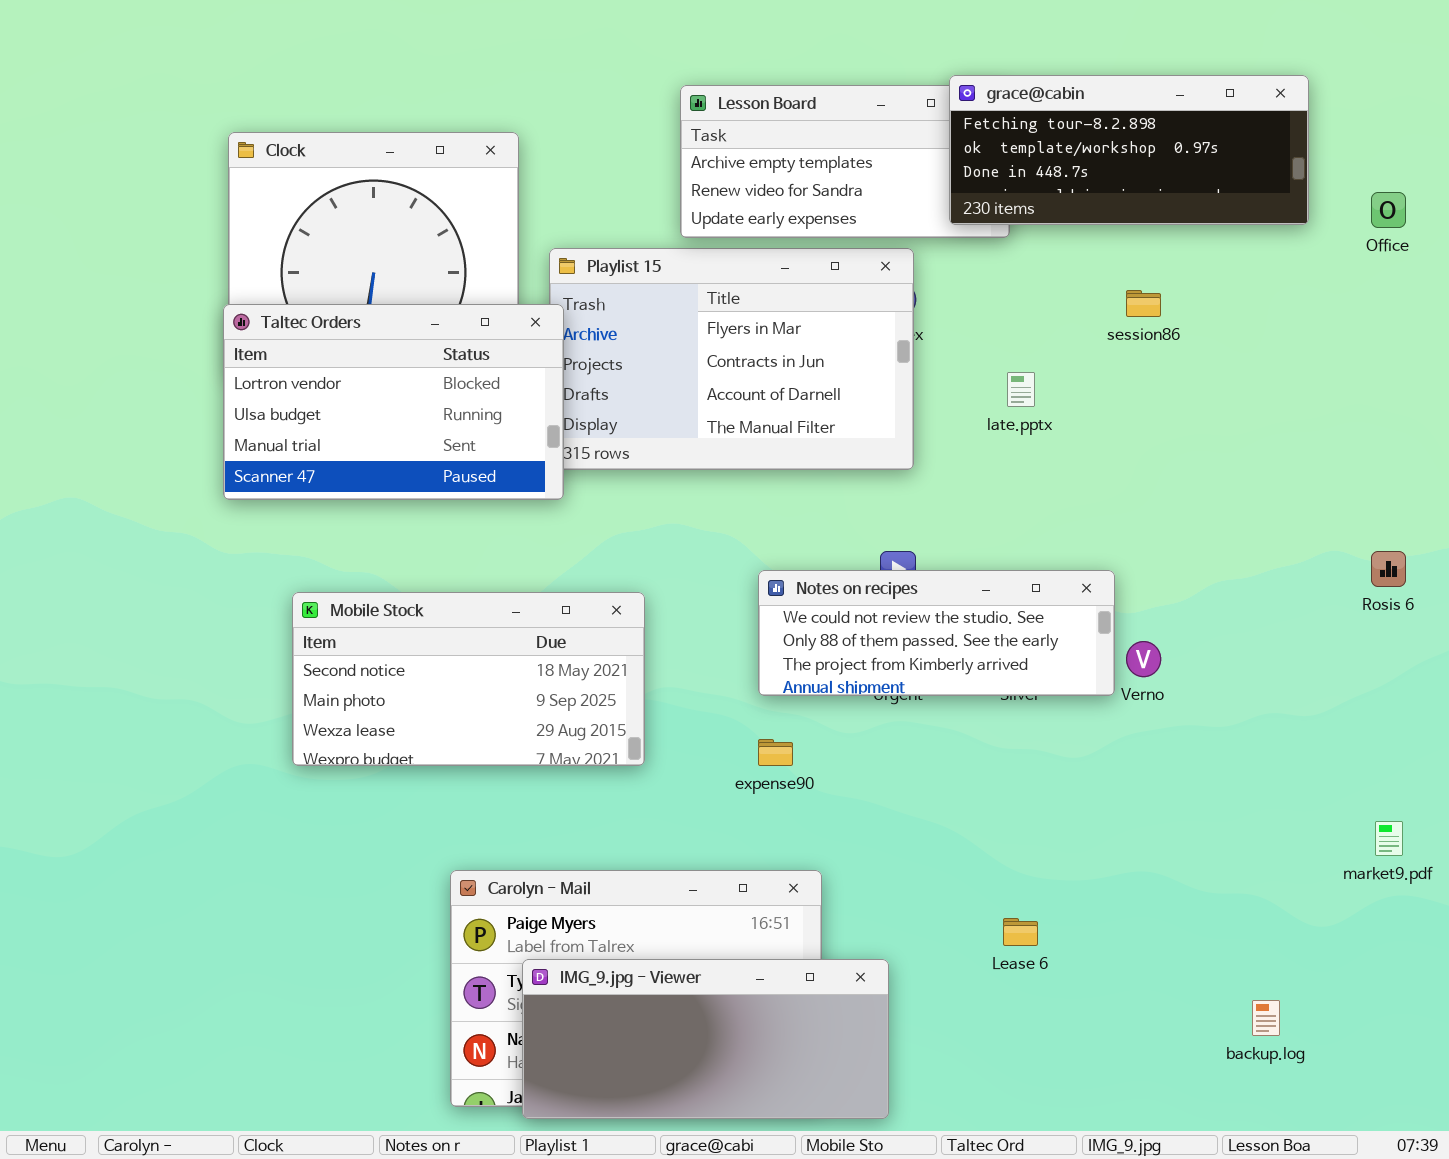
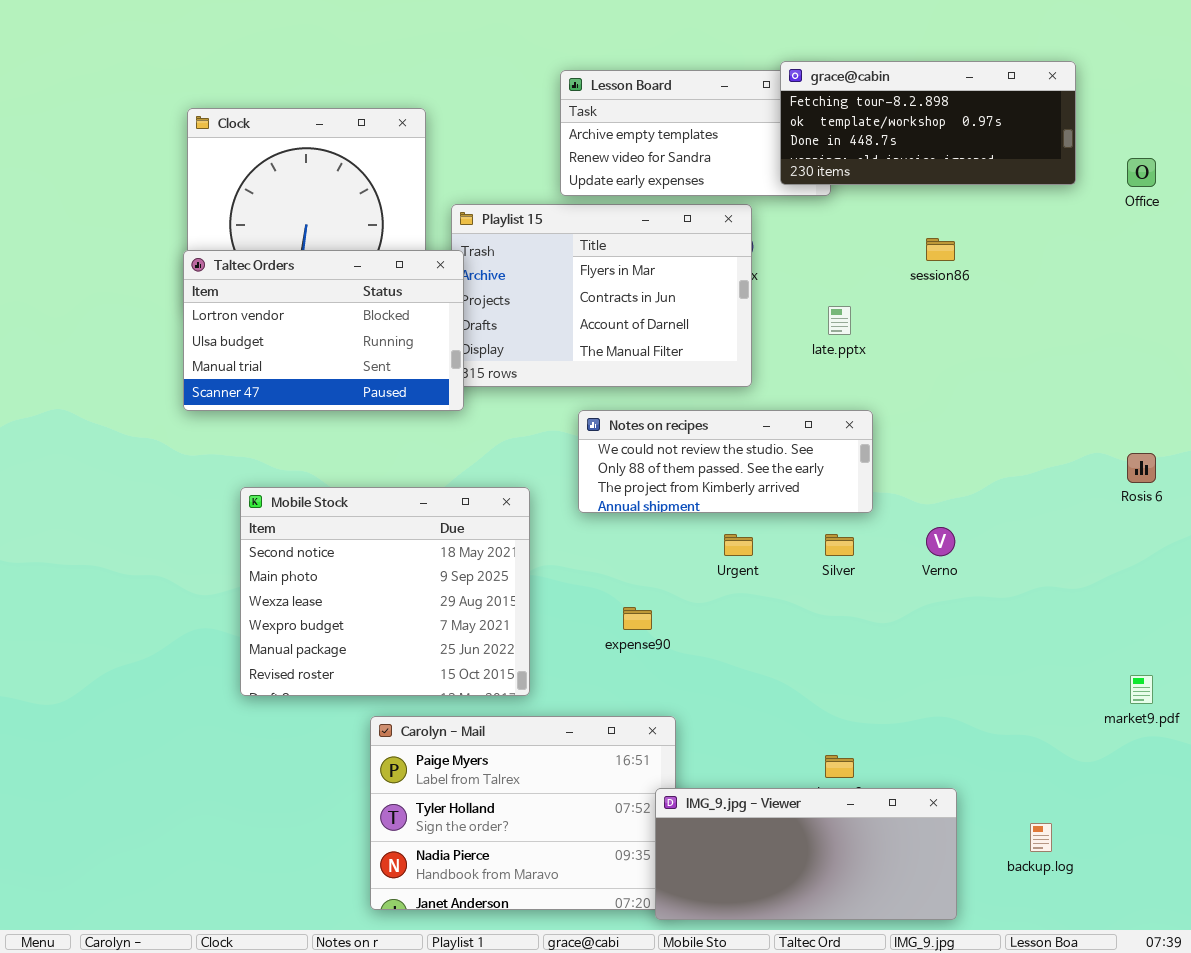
Notes on recipes: [758,570,1115,696] -> [578,410,873,513], moved
Mobile Stock: [292,592,645,766] -> [240,487,530,696], resized
IMG_9.jpg - Viewer: [522,959,889,1119] -> [655,788,957,920], moved

